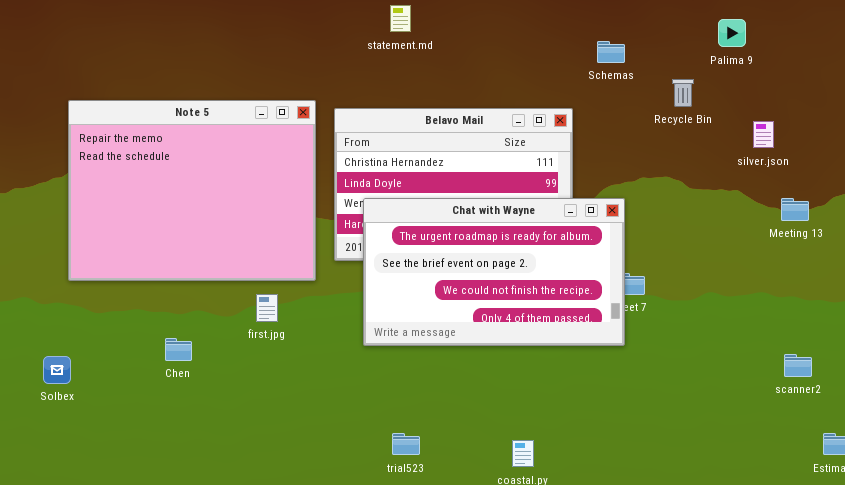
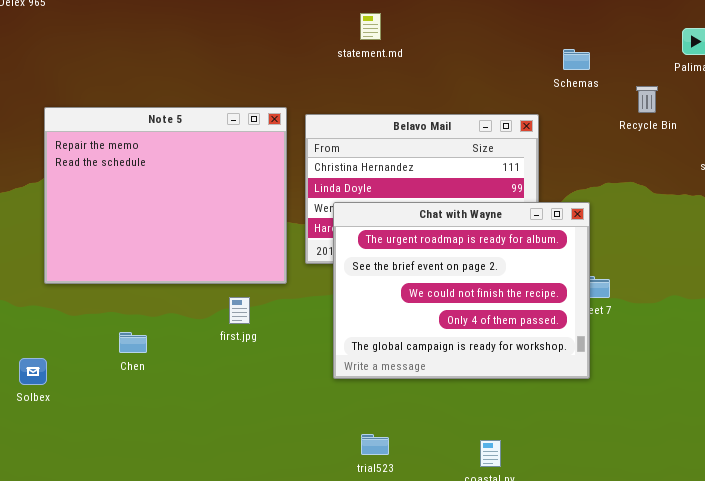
Chat with Wayne: [363,198,625,346] -> [333,202,590,379], resized
Chen: [165,338,192,361] -> [119,332,147,353], moved

